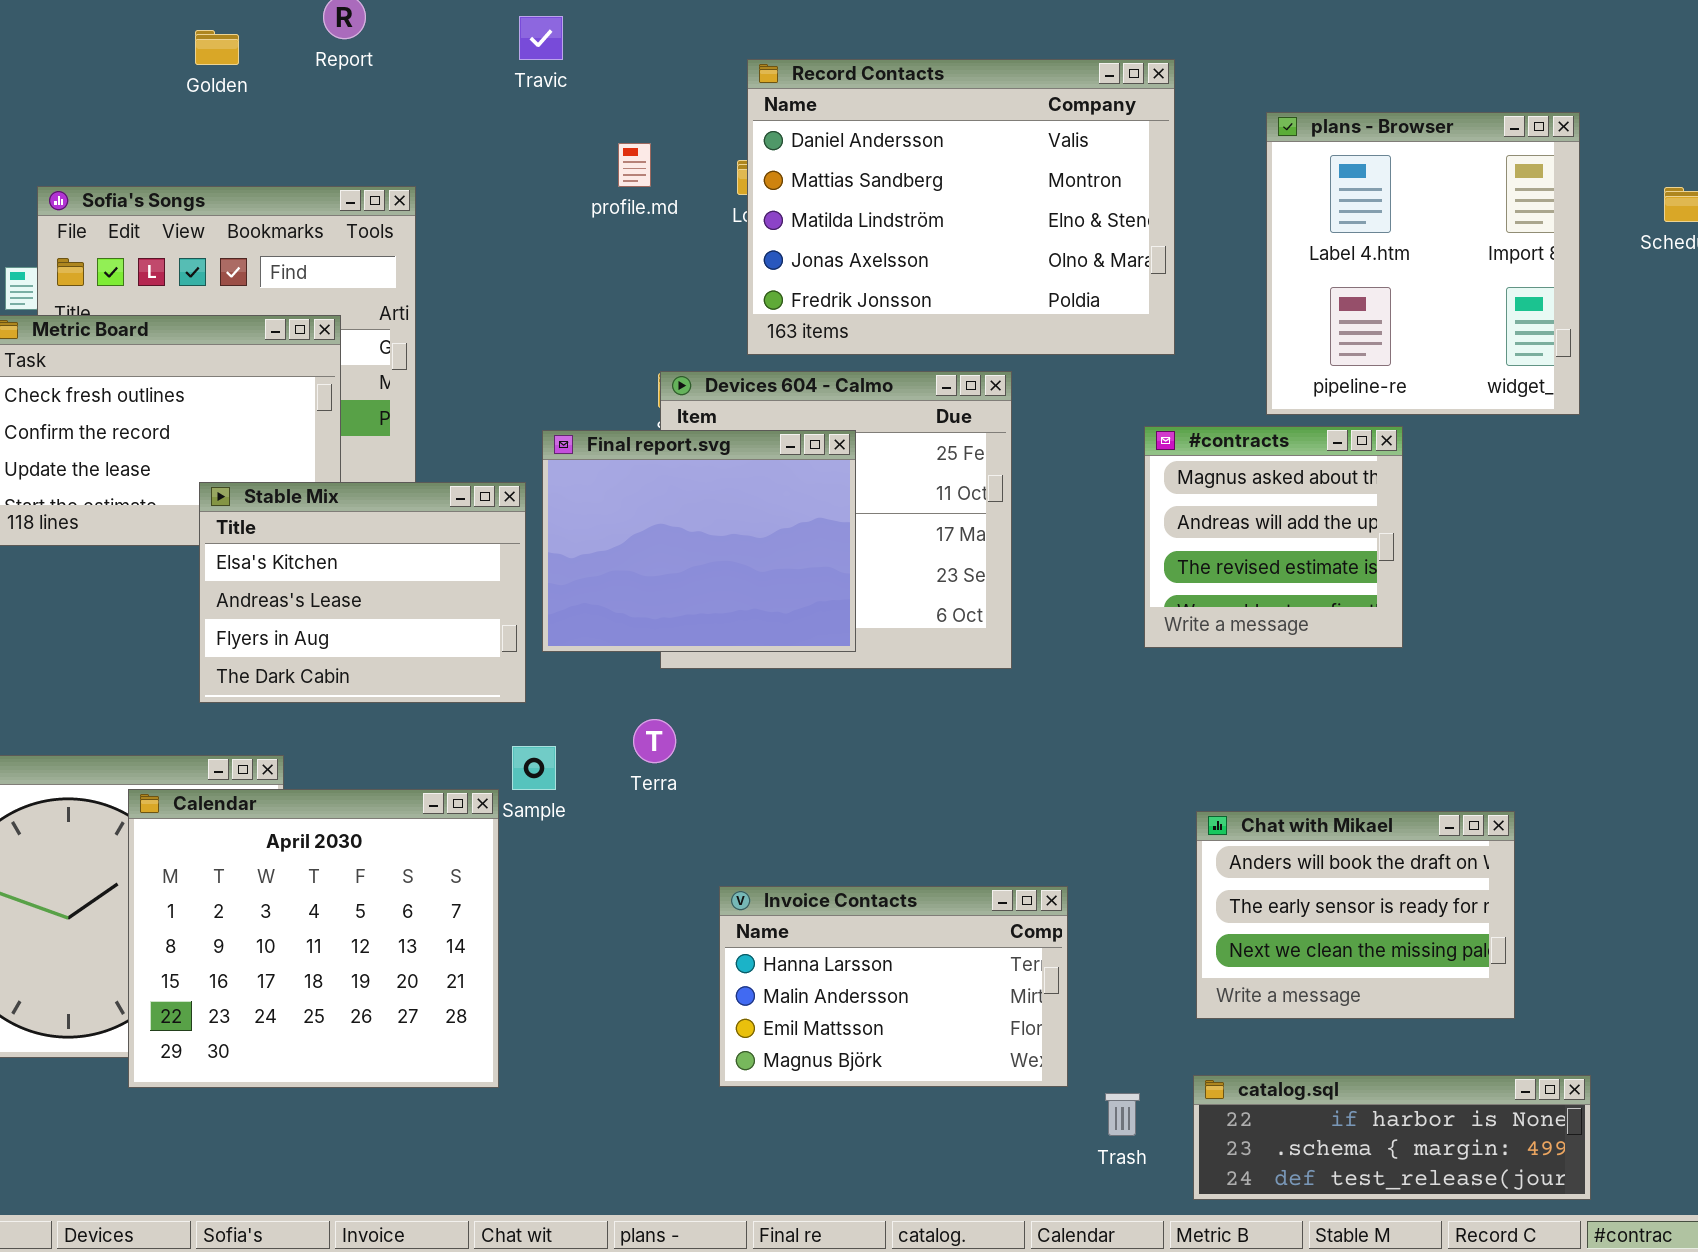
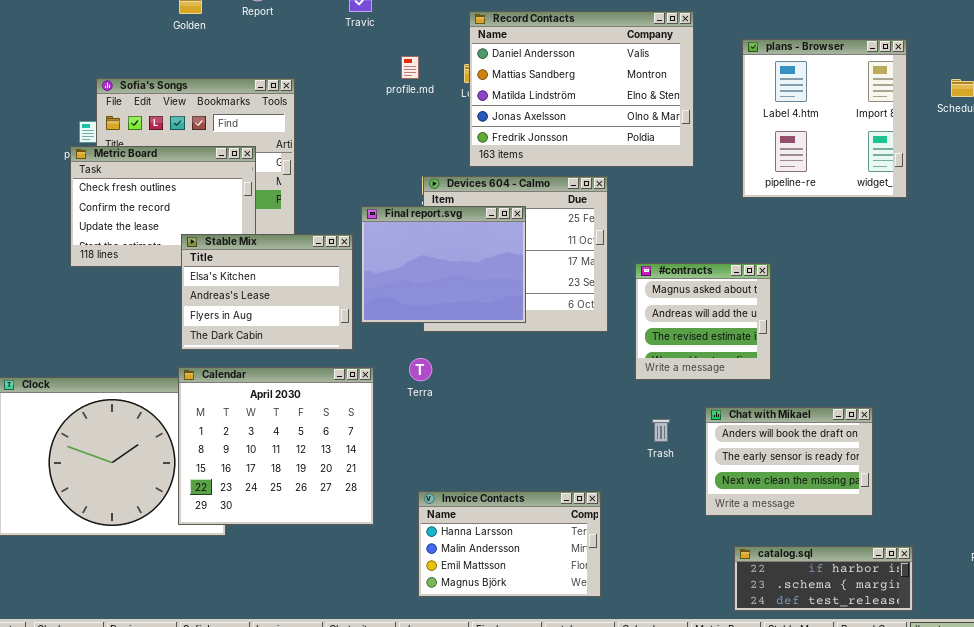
#contracts: [1144,426,1403,648] -> [635,263,771,380], moved
Calendar: [128,789,499,1088] -> [178,367,374,525], moved
Invoice Contacts: [719,886,1068,1087] -> [418,491,601,597], moved
catalog.sql: [1193,1075,1591,1200] -> [734,546,913,611], resized
Trash: [1105,1093,1140,1136] -> [652,419,670,442], moved

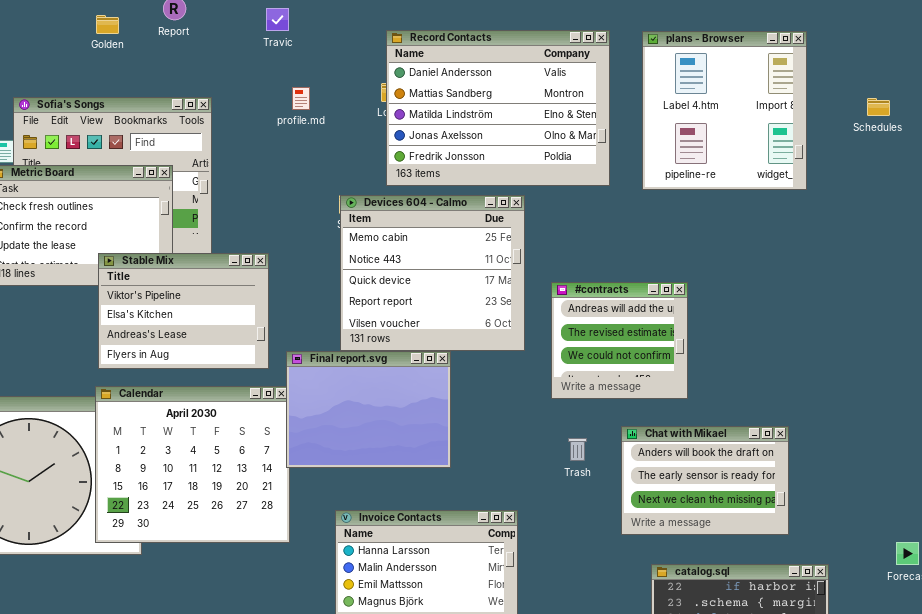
plans - Browser: [742,39,907,198] -> [642,31,807,190], moved
profile.md: [401,56,419,79] -> [292,87,310,110], moved
Final report.svg: [361,206,526,323] -> [286,351,451,468], moved
Stable Mix: [181,234,353,350] -> [98,253,269,369], scrolled up 1 row
#contracts: [635,263,771,380] -> [551,282,688,399], scrolled down 1 row

